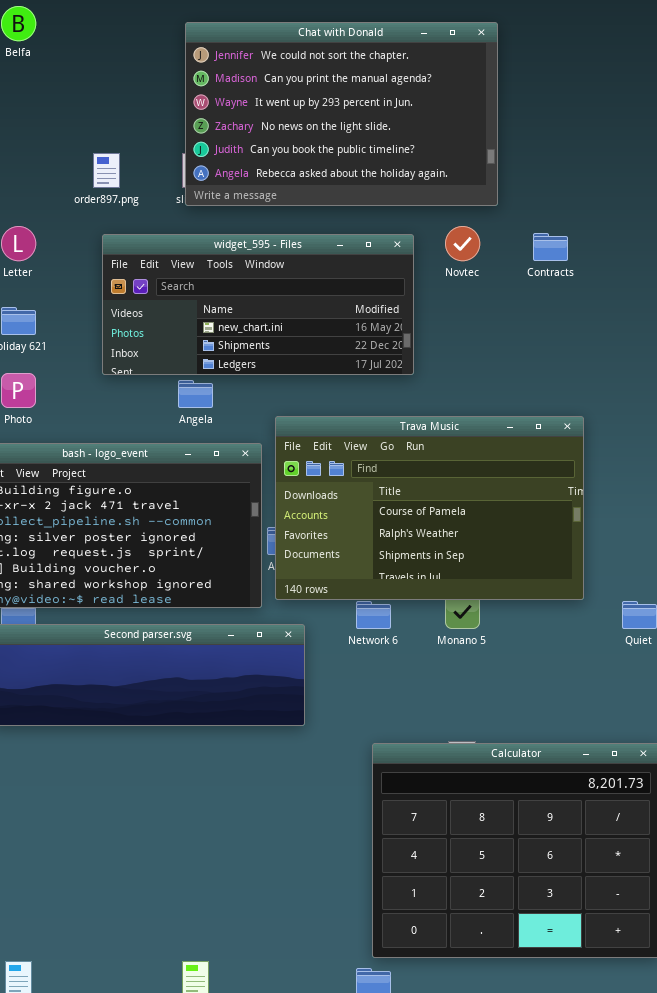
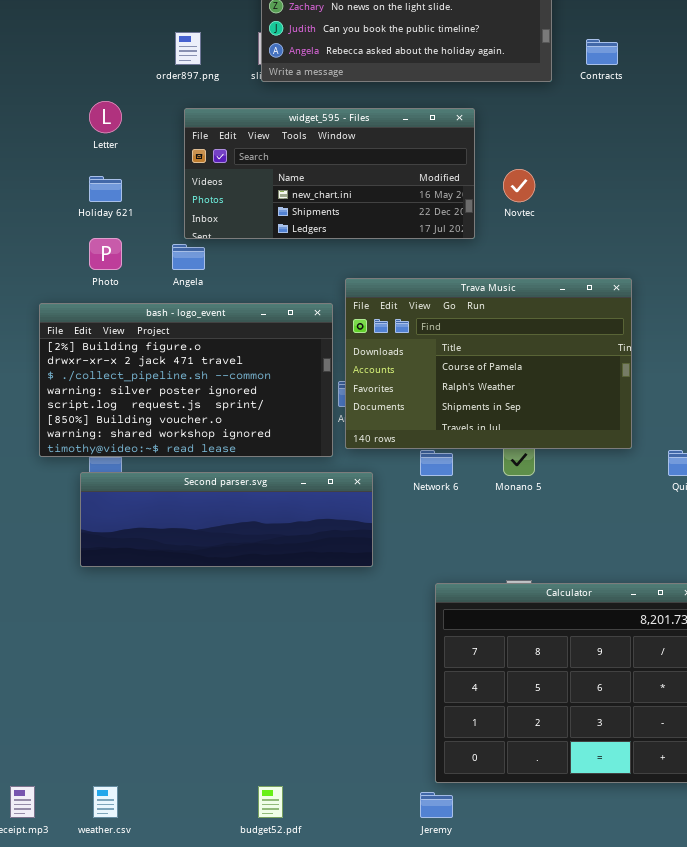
Novtec: [445,226,480,261] -> [503,169,535,202], moved
Contracts: [533,233,568,261] -> [586,39,618,65], moved
Angela: [178,380,213,408] -> [172,244,205,270], moved

